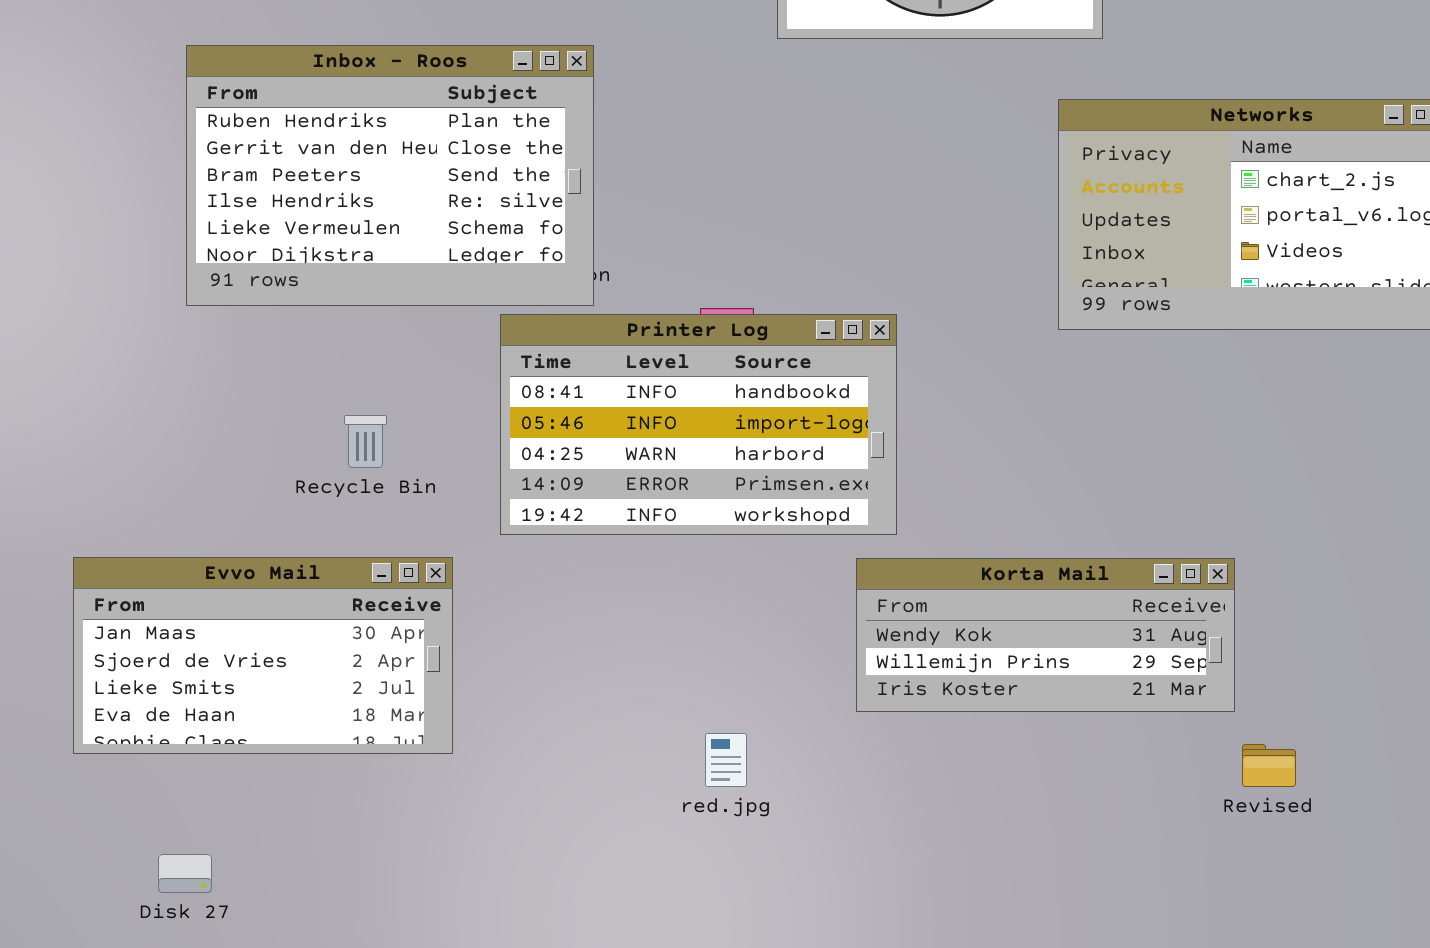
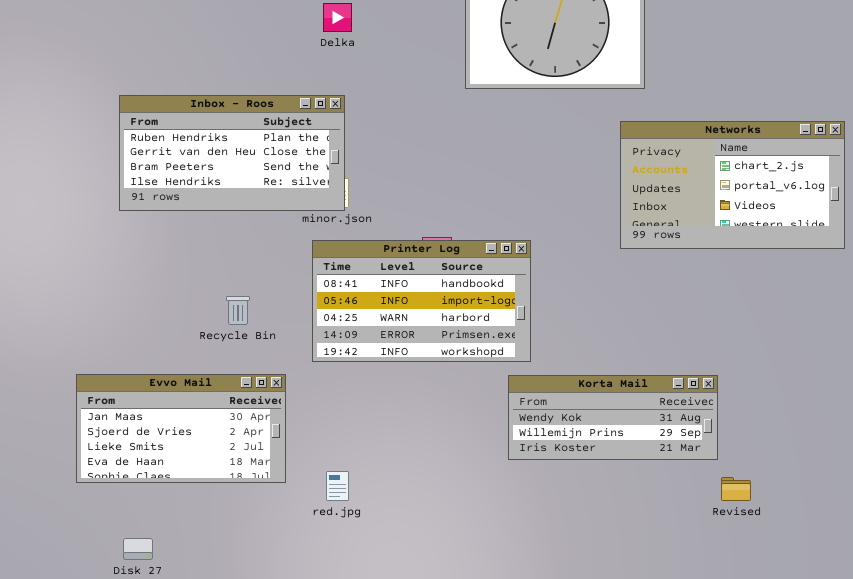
Inbox - Roos: [186,45,594,306] -> [119,95,345,211], moved, resized
red.jpg: [705,733,747,787] -> [326,471,349,501], moved

